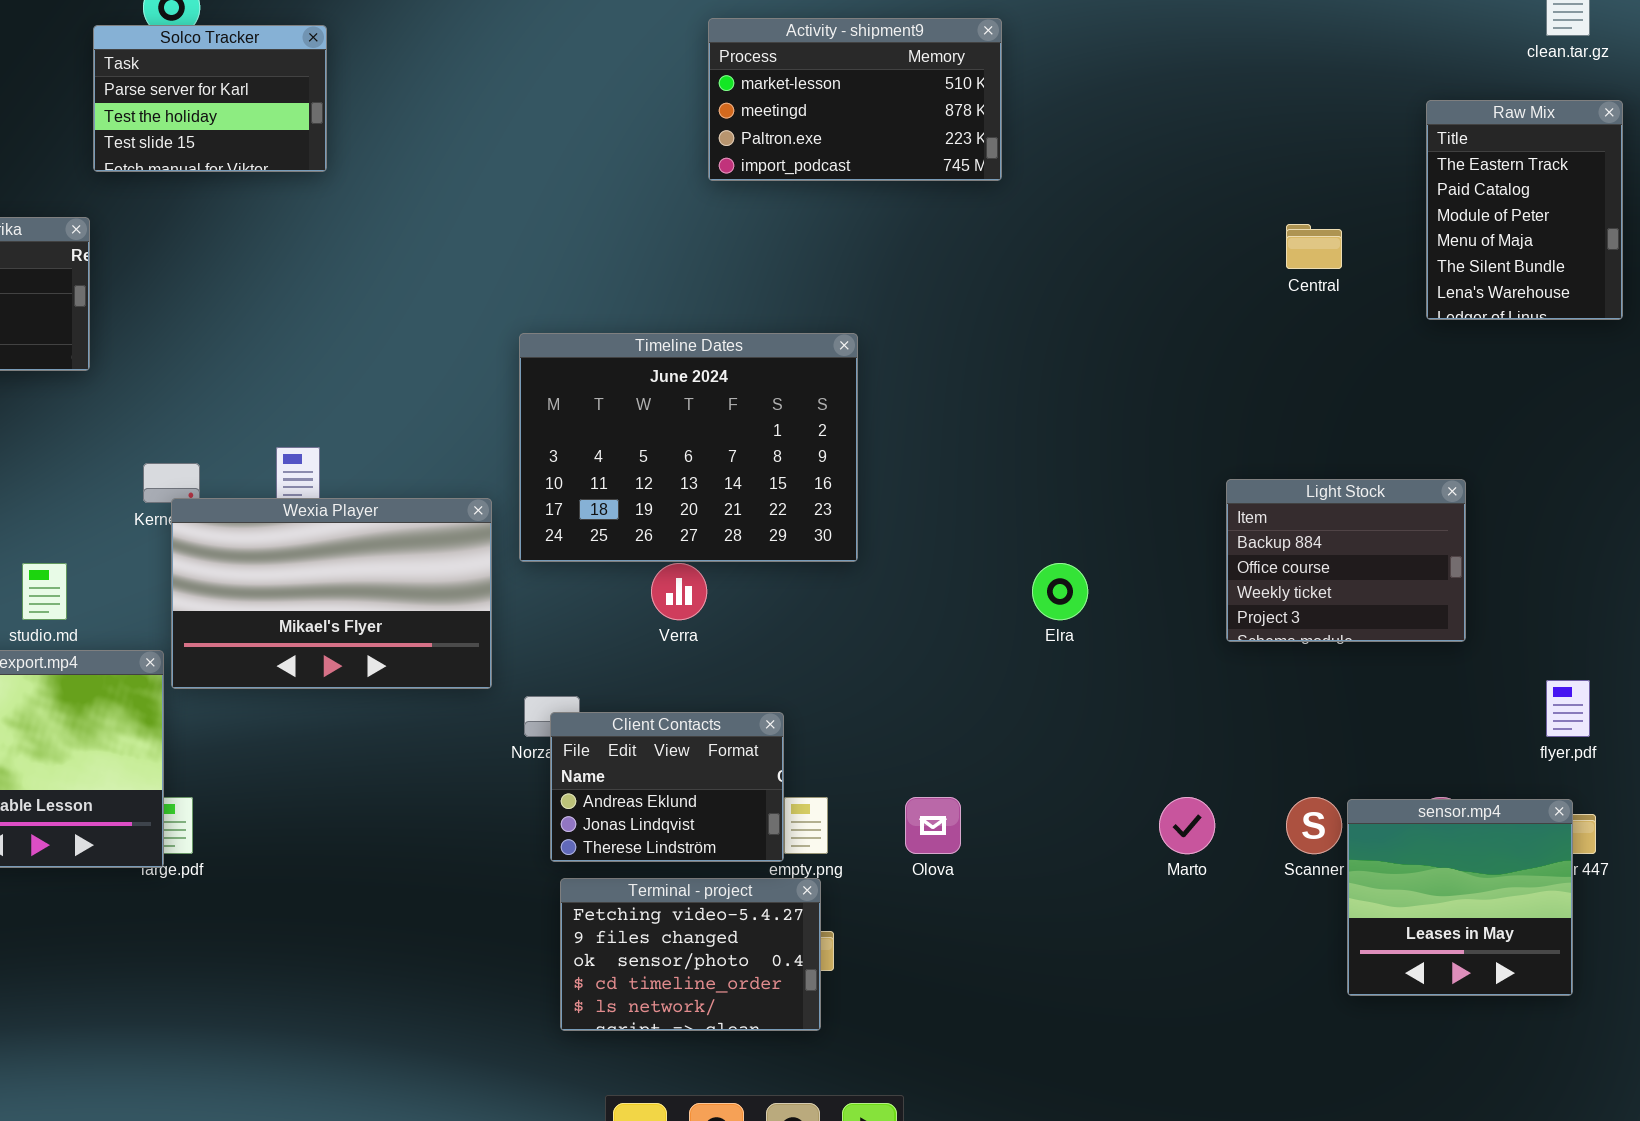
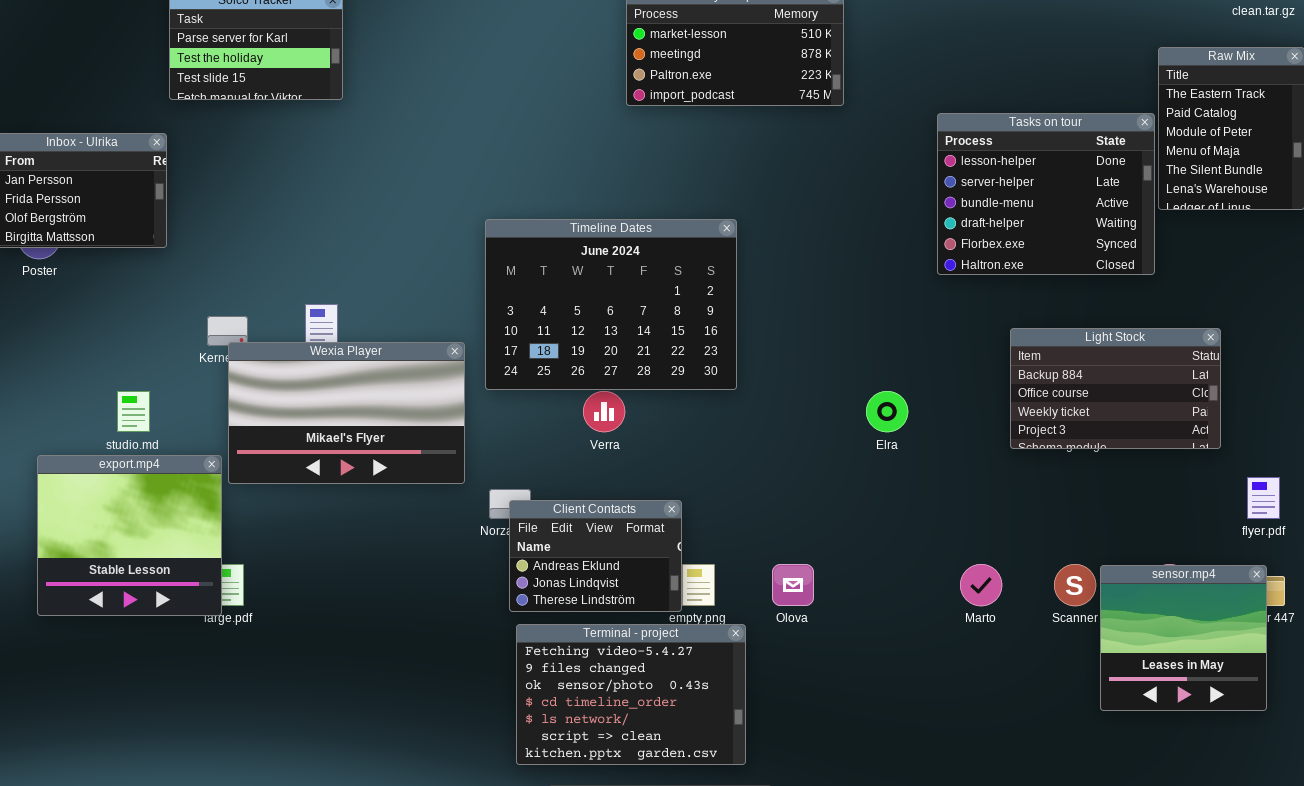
Tasks on tour: none -> [937,113,1155,275], opened
Light Stock: [1226,479,1466,642] -> [1010,328,1221,449], resized
Terminal - project: [560,878,821,1031] -> [516,624,746,765], resized

